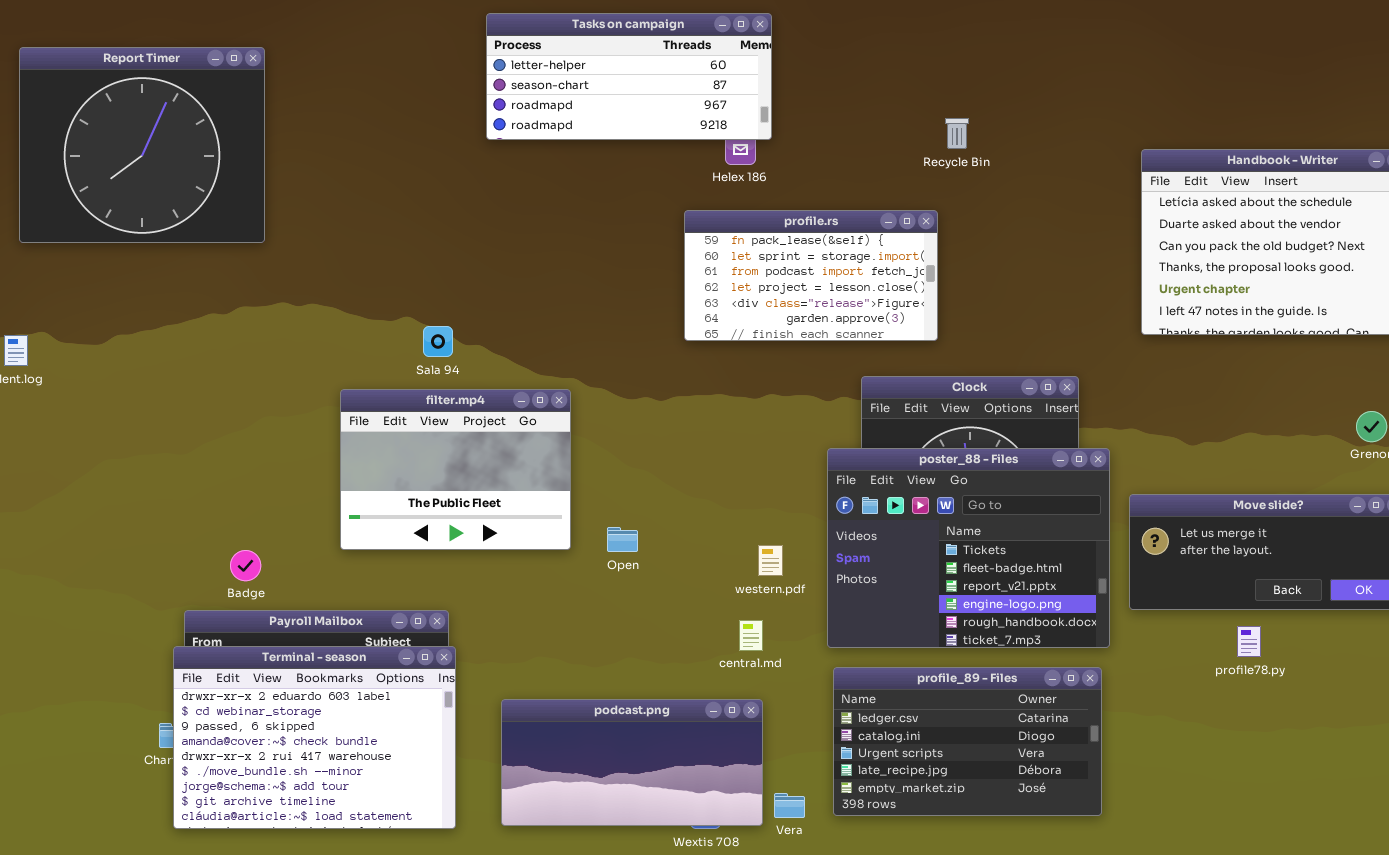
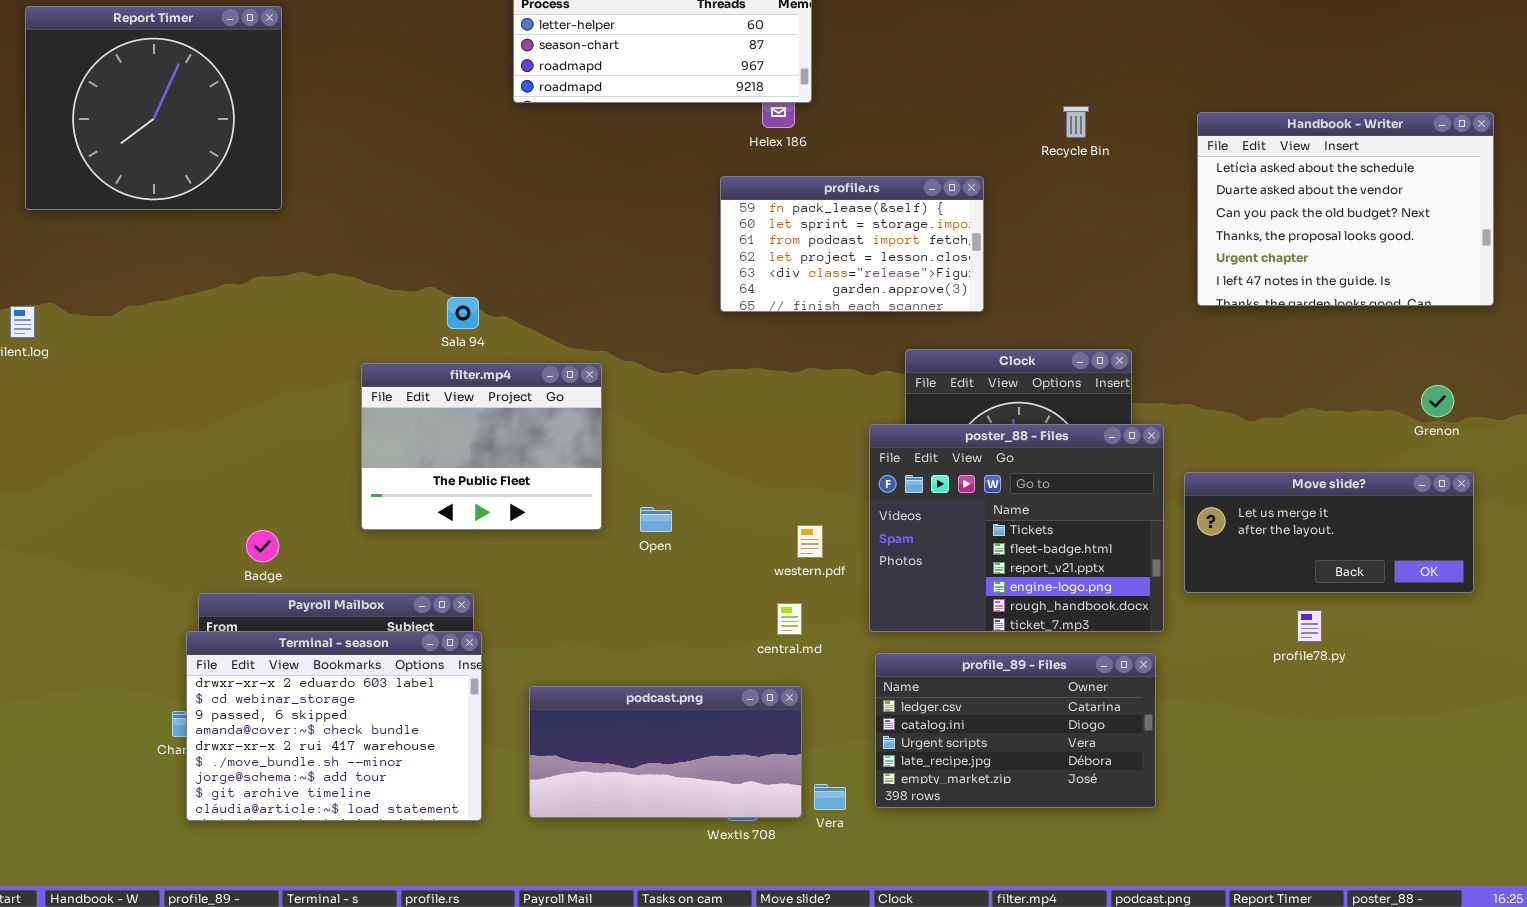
Recycle Bin: [945,118,969,149] -> [1063,106,1089,138], moved

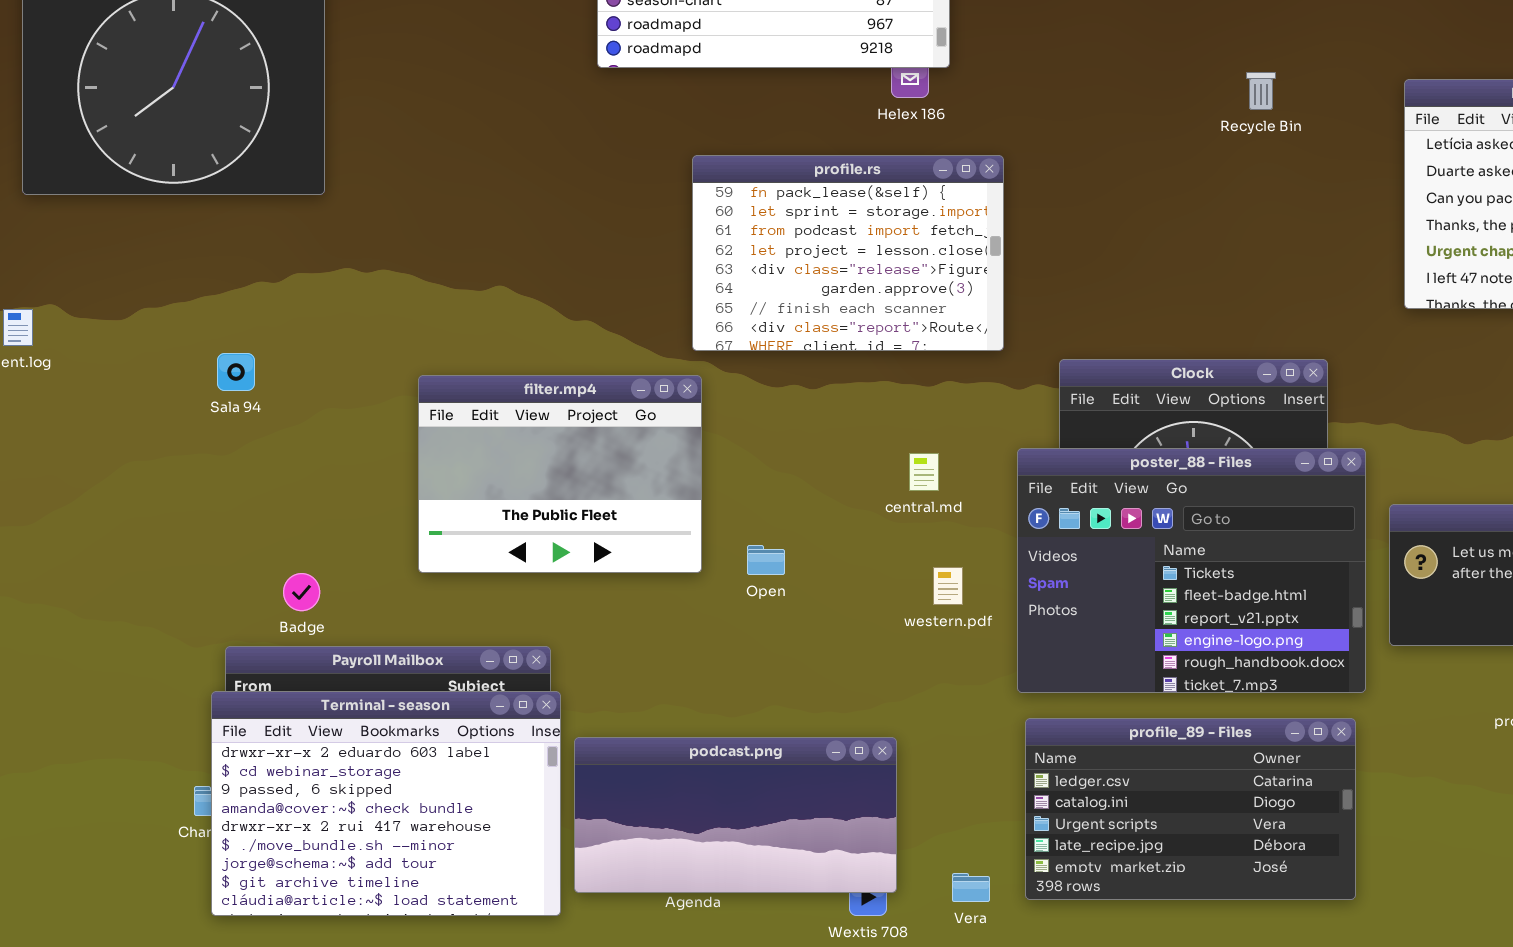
profile.rs: [720,176,984,312] -> [692,155,1004,351], moved, resized
Sala 94: [447,297,479,329] -> [217,353,255,391], moved
central.md: [777,603,802,635] -> [909,453,939,491], moved
podcast.png: [529,686,802,818] -> [574,737,897,893], moved

